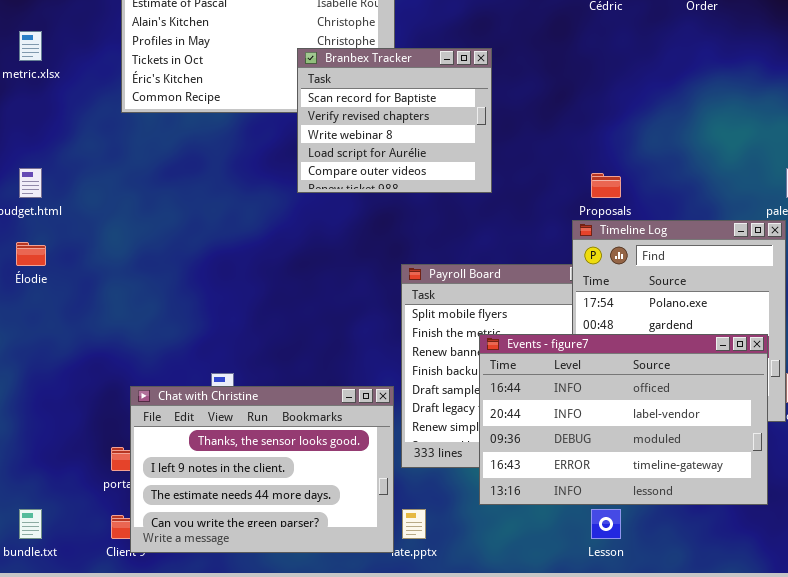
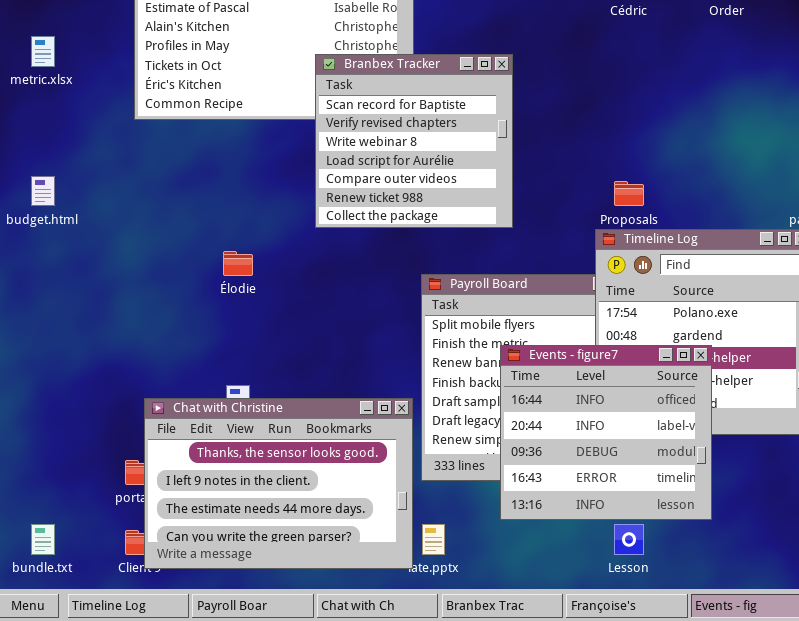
Branbex Tracker: [297,48,492,193] -> [315,54,513,228], resized
Élodie: [16,242,46,266] -> [223,251,253,276], moved
Events - figure7: [479,334,768,505] -> [500,345,712,520], resized

